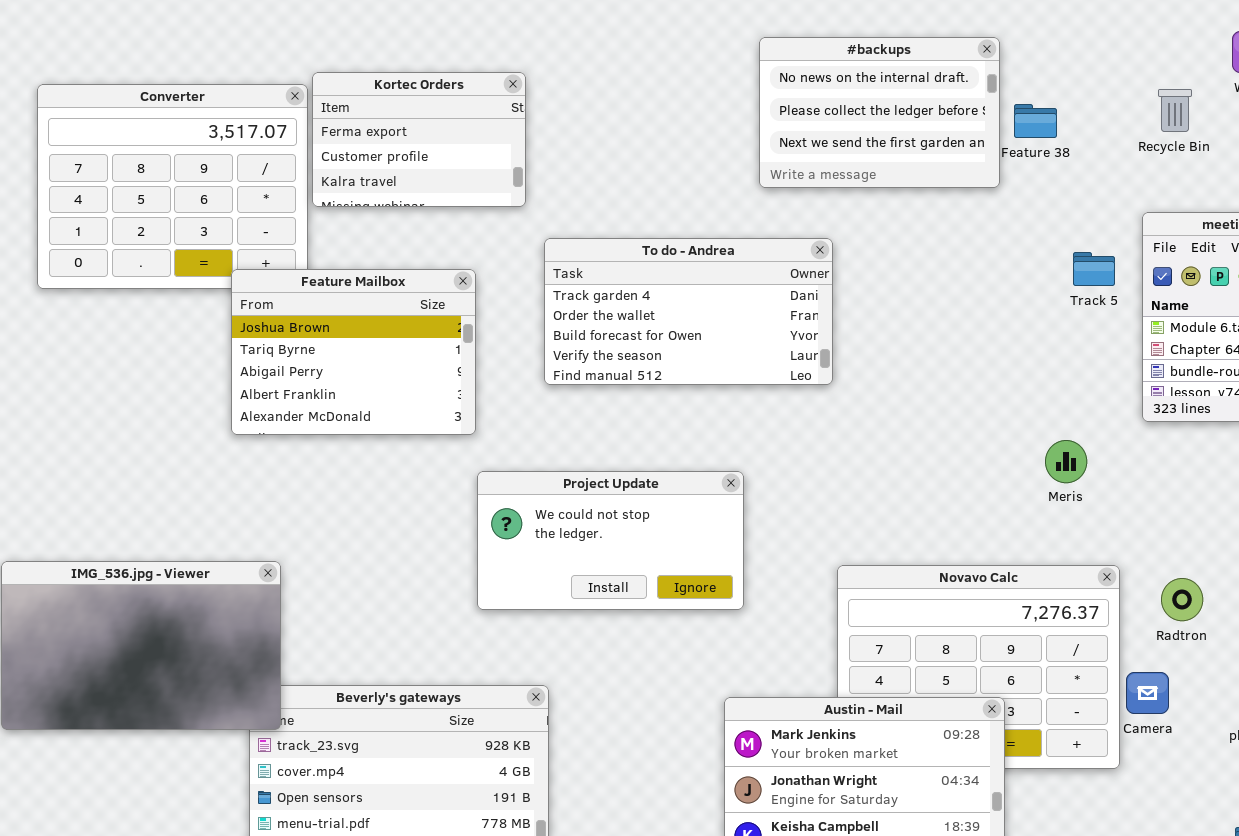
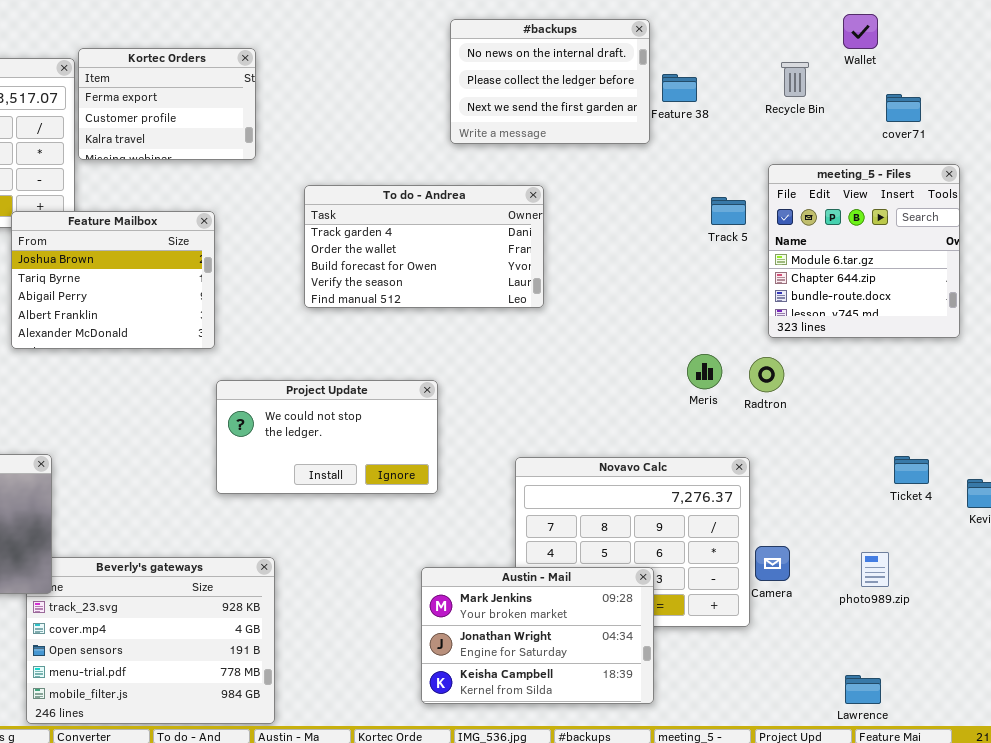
To do - Andrea: [544,238,833,385] -> [304,185,544,308], moved
Radtron: [1161,578,1203,621] -> [749,357,784,392], moved

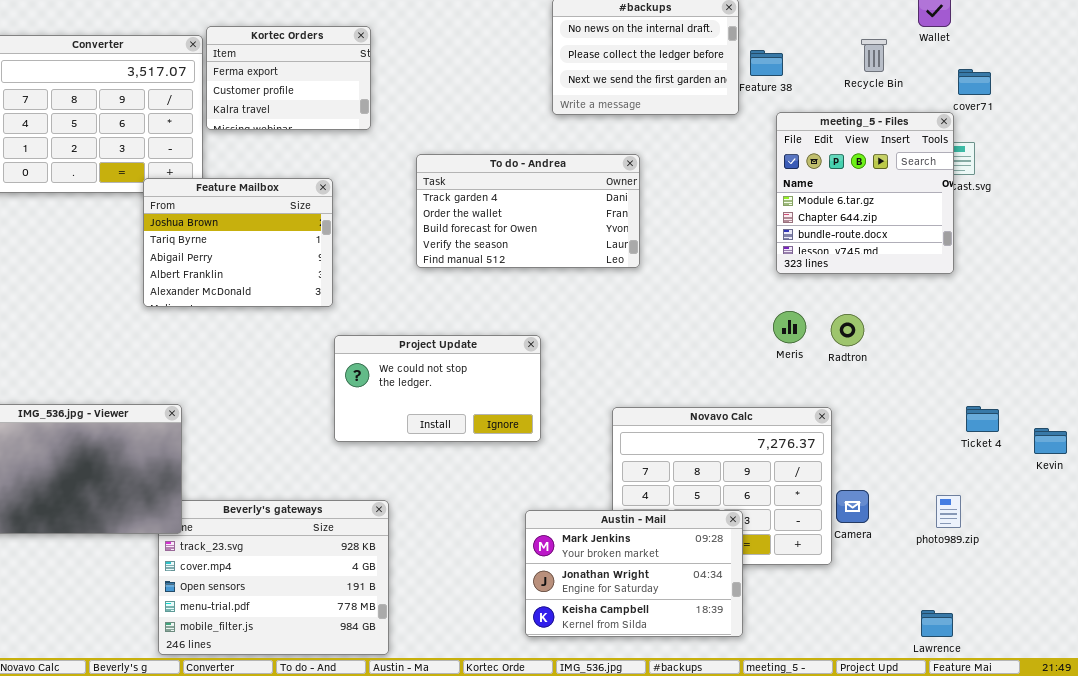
meeting_5 - Files: [768,164,960,338] -> [776,112,954,274], moved

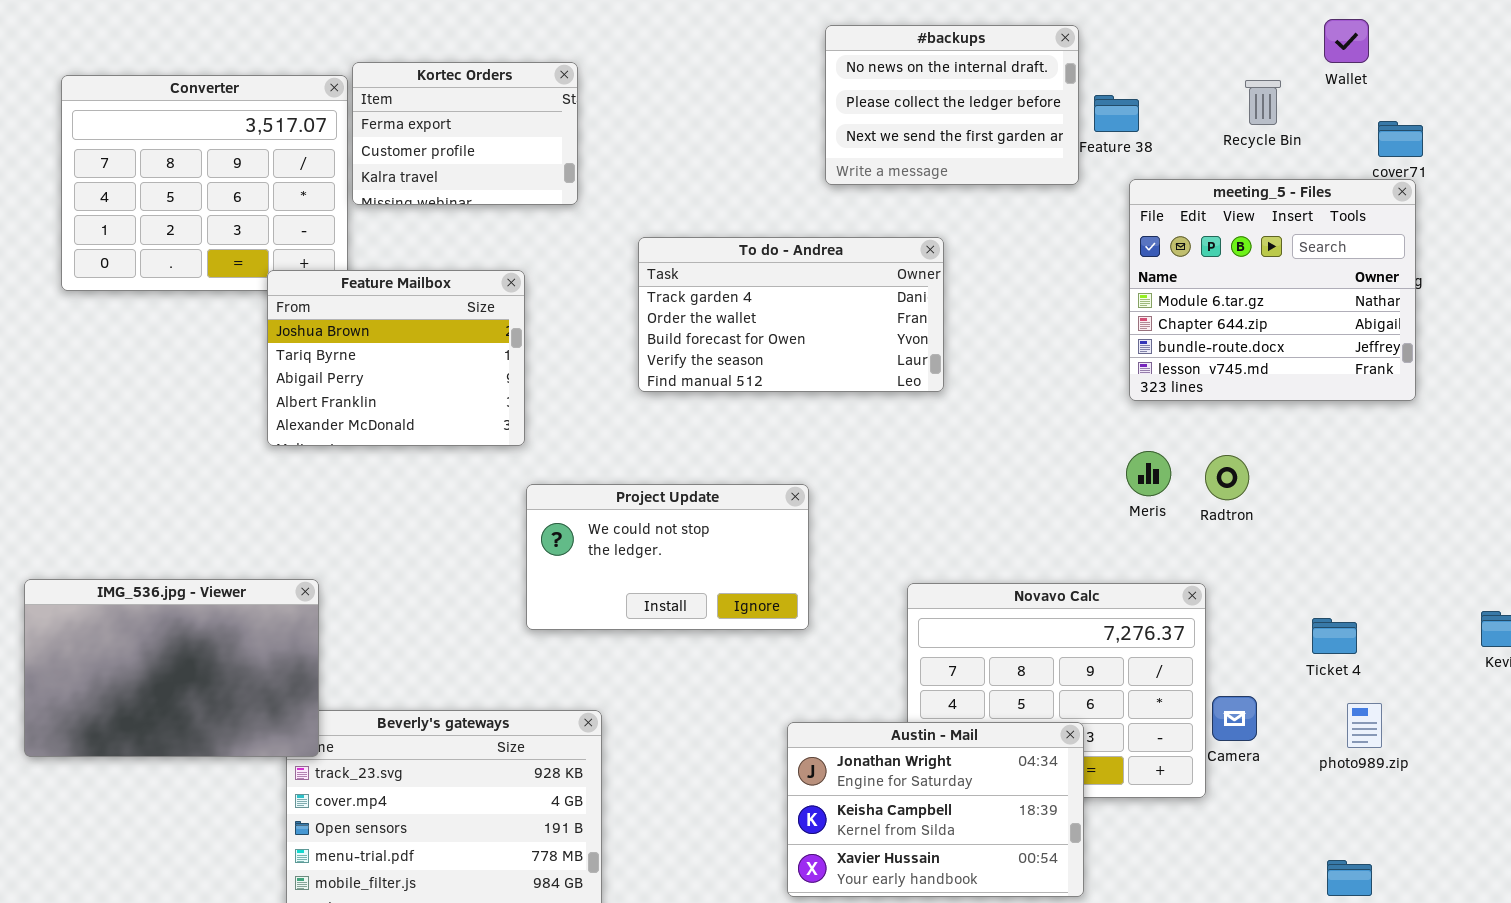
meeting_5 - Files: [776,112,954,274] -> [1129,179,1416,401], resized
Ticket 4: [966,406,999,432] -> [1312,618,1357,654], moved
Austin - Mail: [525,510,743,637] -> [787,722,1084,897], scrolled down 1 row

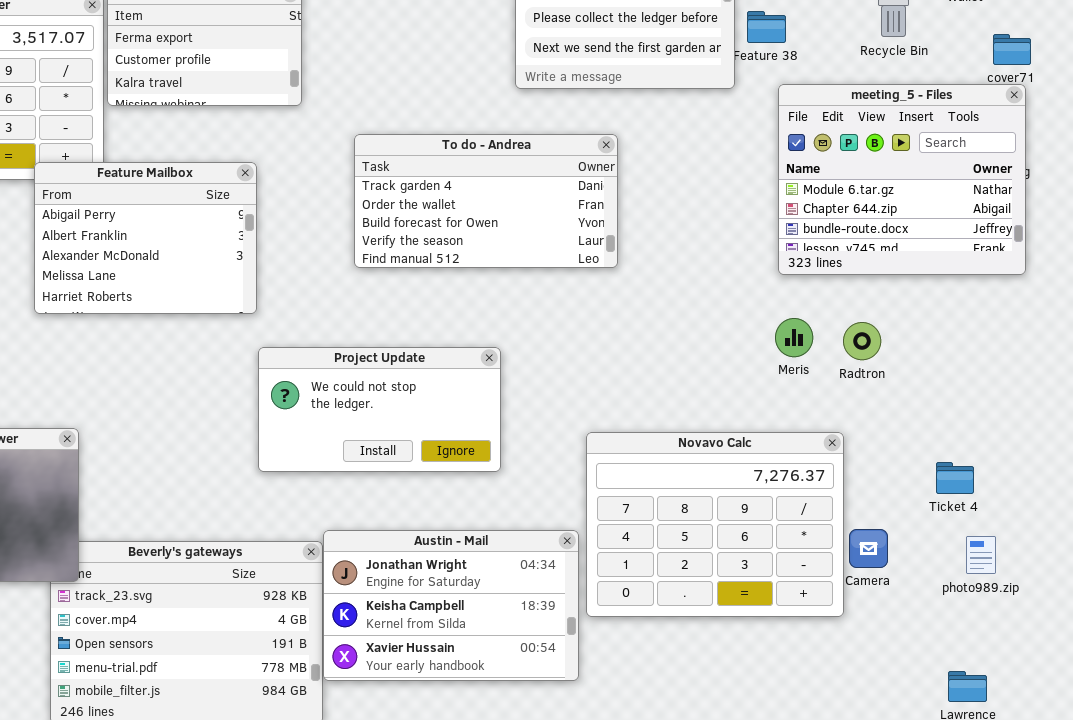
Feature Mailbox: [267,270,525,446] -> [34,162,257,314], scrolled down 2 rows
Austin - Mail: [787,722,1084,897] -> [323,530,579,681], moved

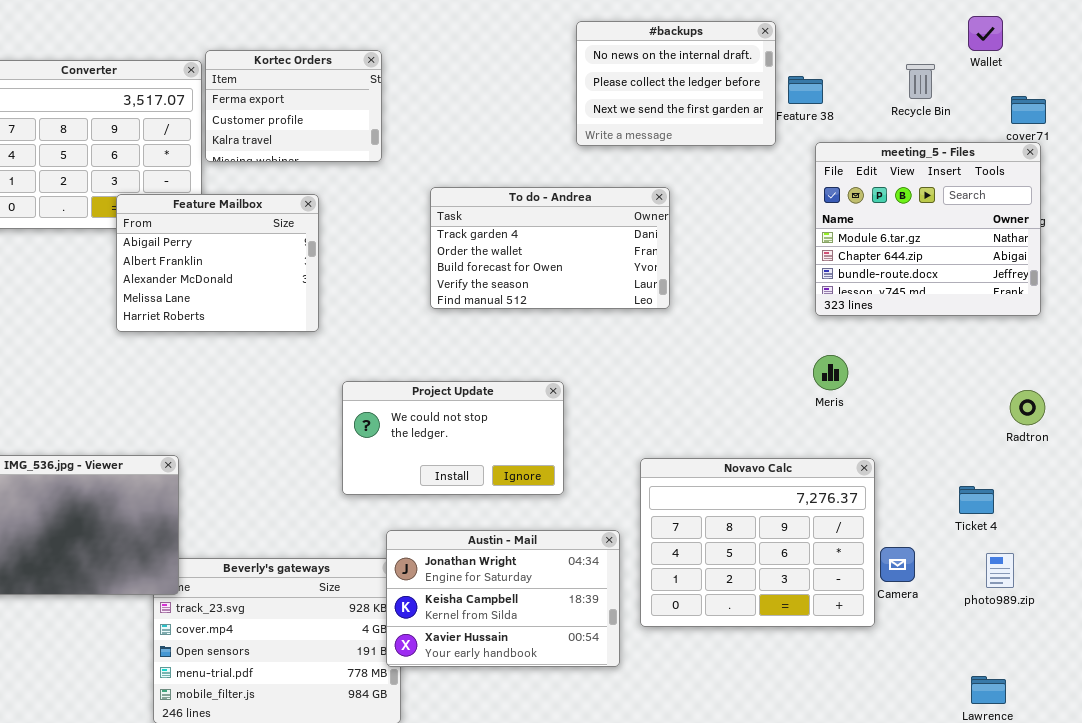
Feature Mailbox: [34,162,257,314] -> [116,194,319,332], moved
Radtron: [843,322,881,360] -> [1010,390,1045,425], moved
Austin - Mail: [323,530,579,681] -> [386,530,620,667], moved

